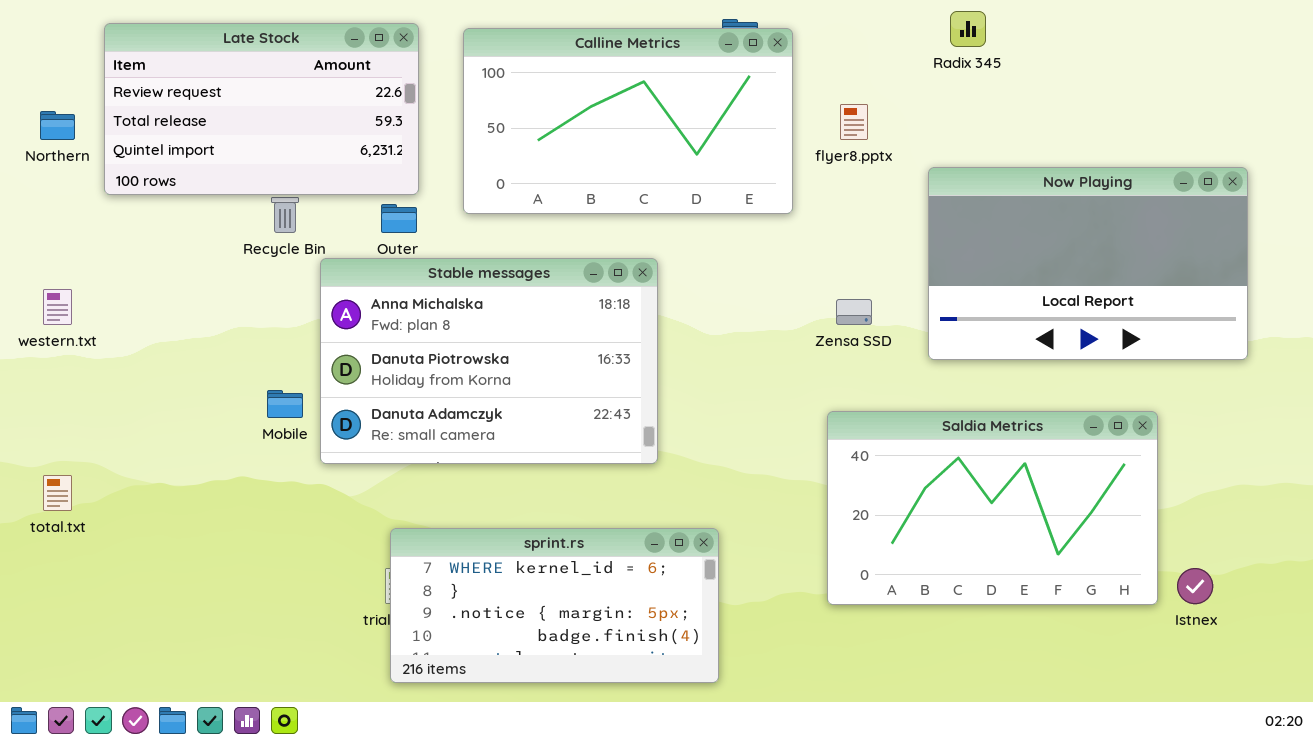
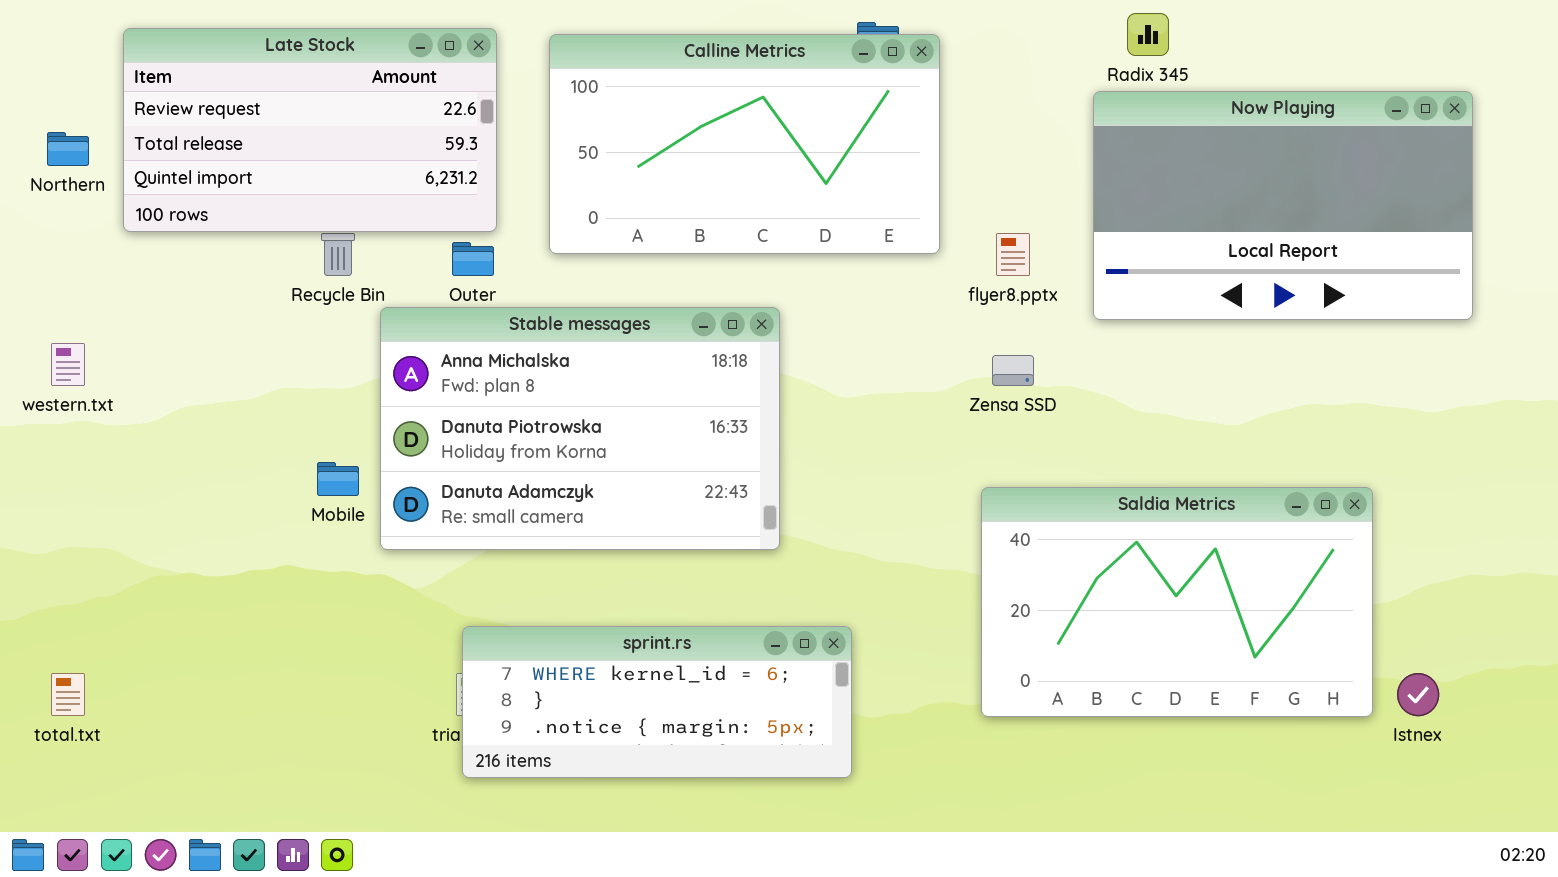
flyer8.pptx: [840,104,868,140] -> [996,233,1030,276], moved
Now Playing: [928,167,1248,360] -> [1093,91,1473,320], moved
total.txt: [43,475,72,511] -> [51,673,85,716], moved
sprint.rs: [390,528,719,683] -> [462,626,852,778], resized

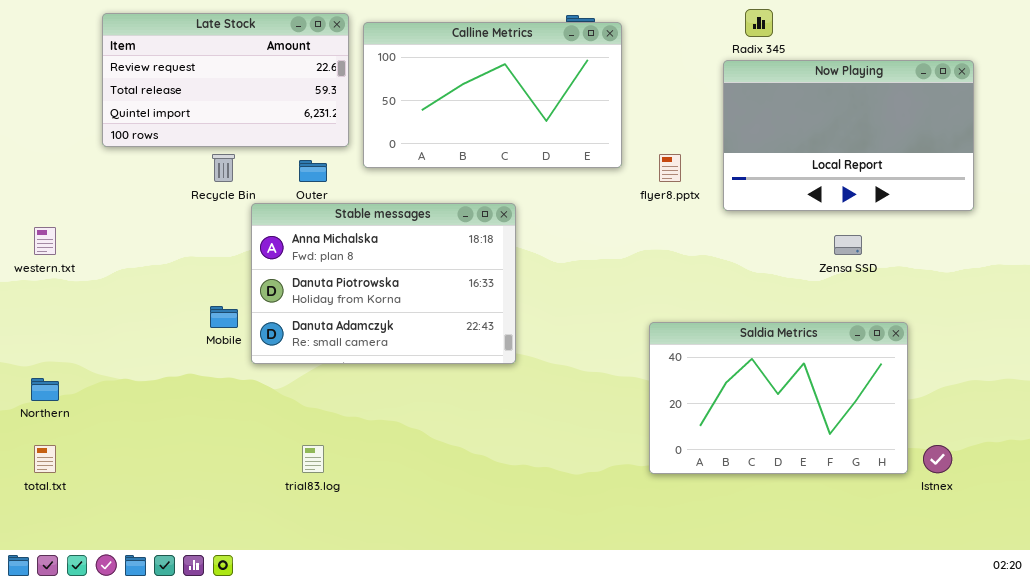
Late Stock: [123,28,497,232] -> [102,13,349,147], moved
Northern: [47,132,89,166] -> [31,378,59,401], moved
Zensa SSD: [992,355,1034,386] -> [834,235,862,255], moved
sprint.rs: [462,626,852,778] -> none, closed

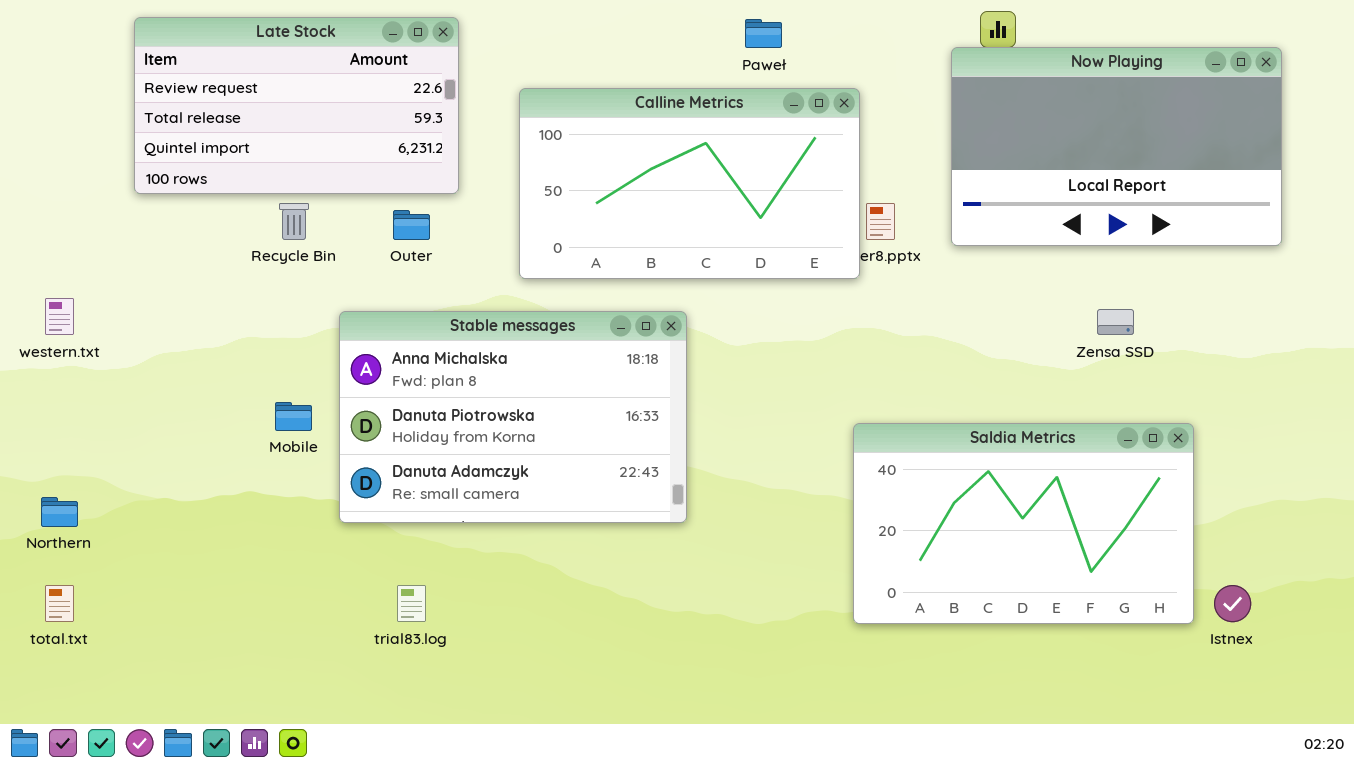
Calline Metrics: [363,22,622,168] -> [519,88,860,279], moved
Now Playing: [723,60,974,211] -> [951,47,1282,246], moved
Stable messages: [251,203,516,364] -> [339,311,687,523], moved

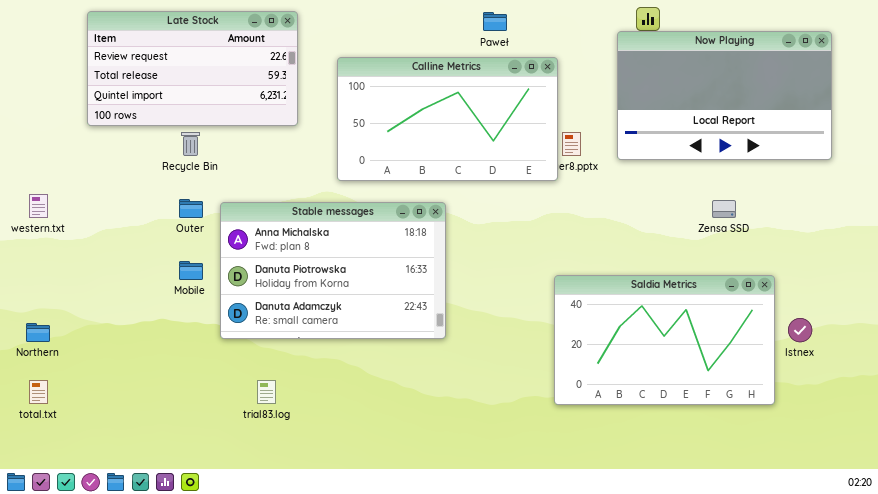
Outer: [393,210,430,240] -> [179,199,203,218], moved
Istnex: [1214,585,1251,622] -> [788,318,812,342], moved

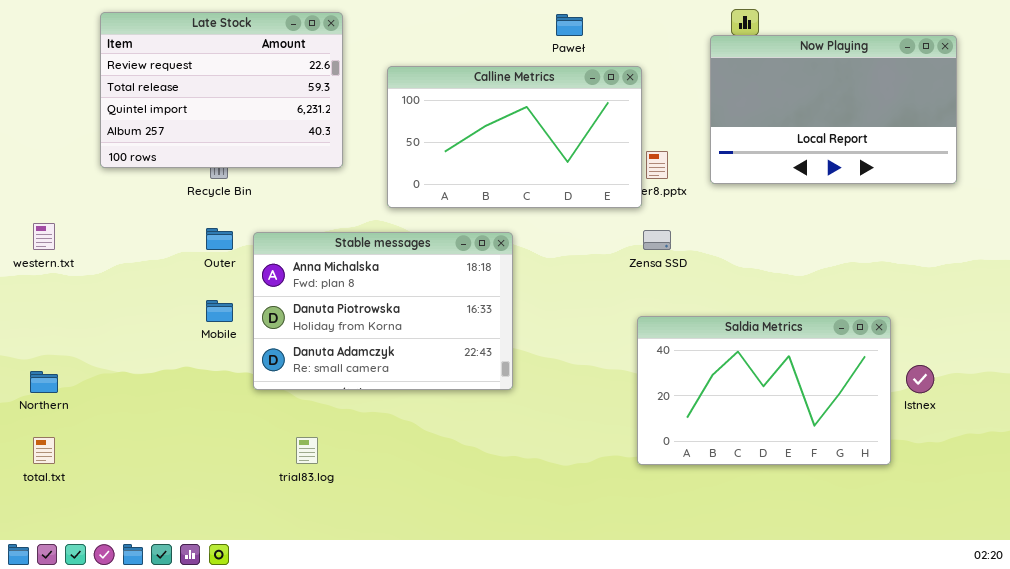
Late Stock: [87,11,298,126] -> [100,12,343,168], resized
Zensa SSD: [712,200,736,218] -> [643,230,671,250], moved

